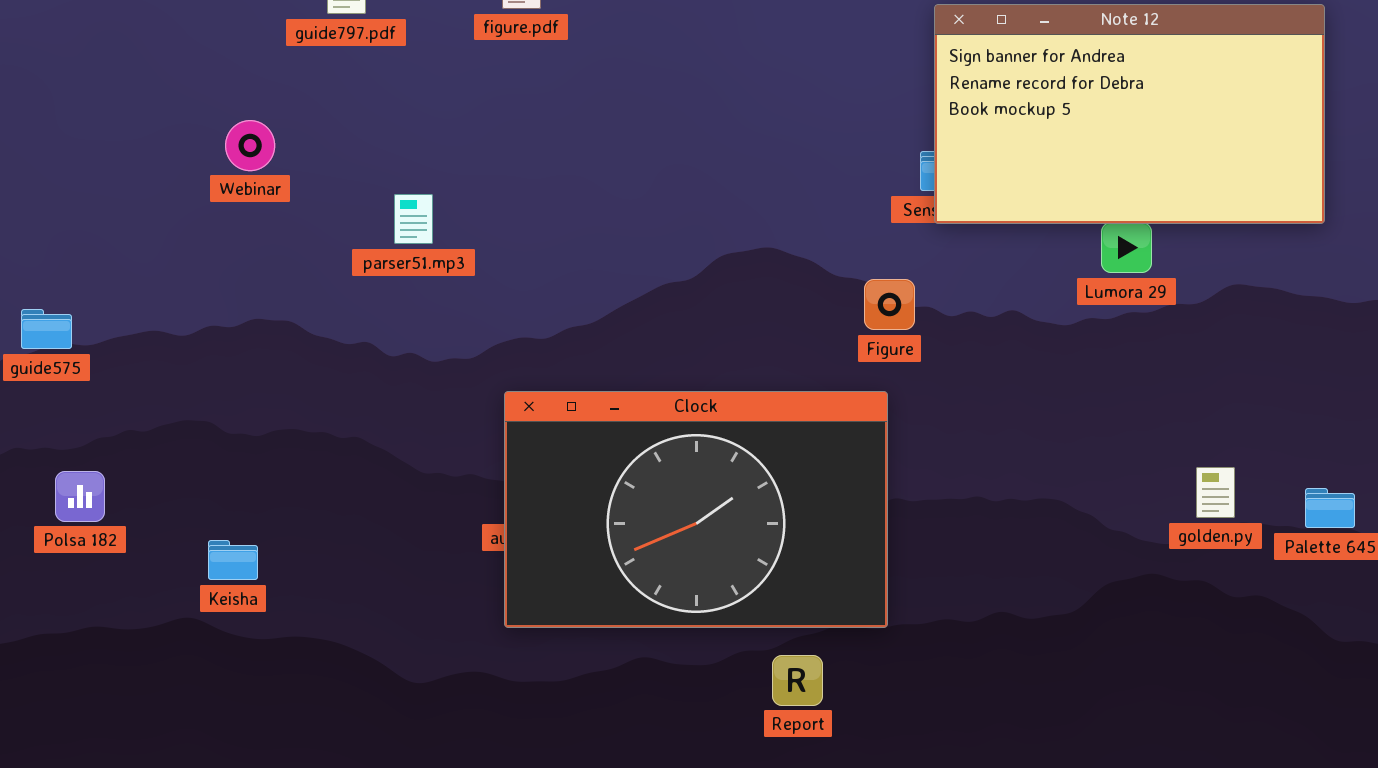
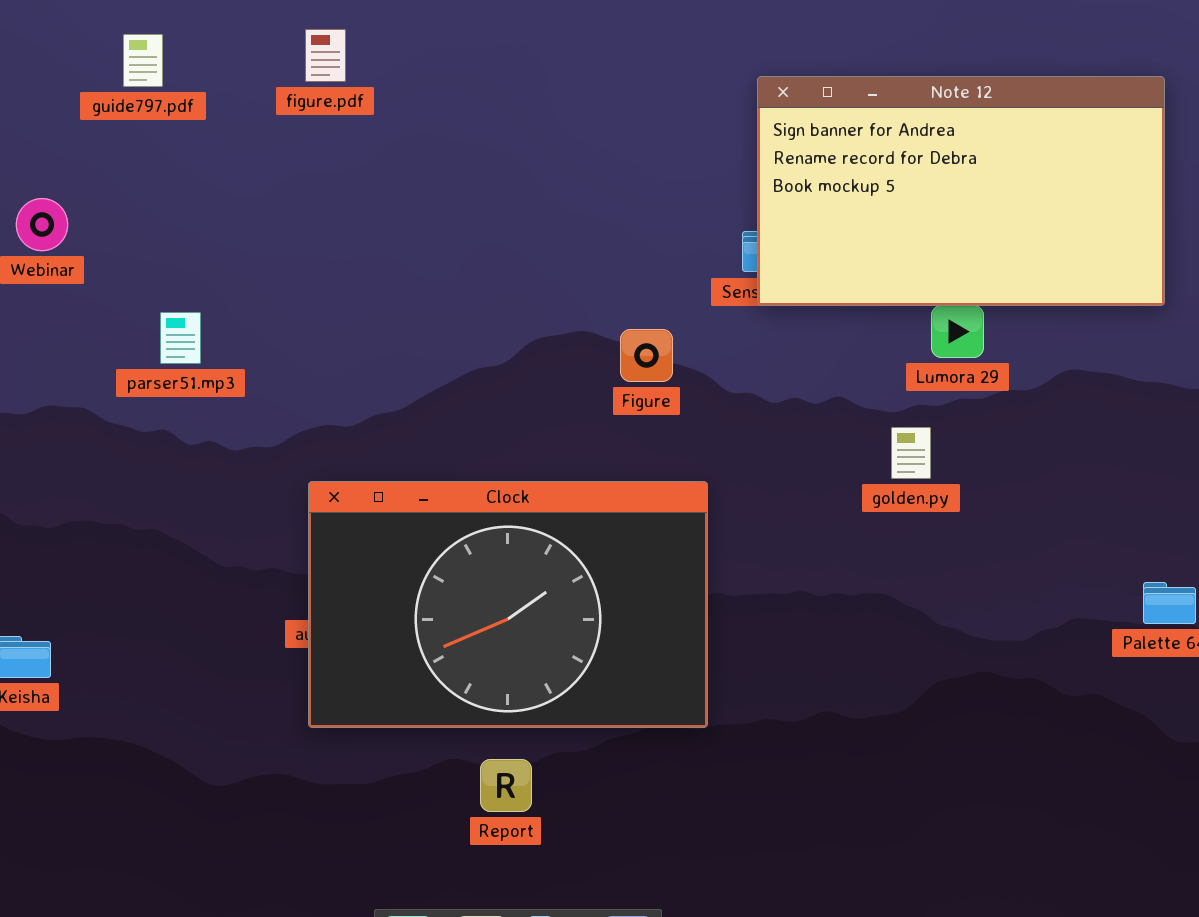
parser51.mp3: [394,194,433,244] -> [160,312,201,364], moved
Figure: [864,279,915,330] -> [620,329,673,382], moved
golden.py: [1196,467,1235,518] -> [891,427,931,479], moved
Report: [772,655,823,706] -> [480,759,532,812], moved

